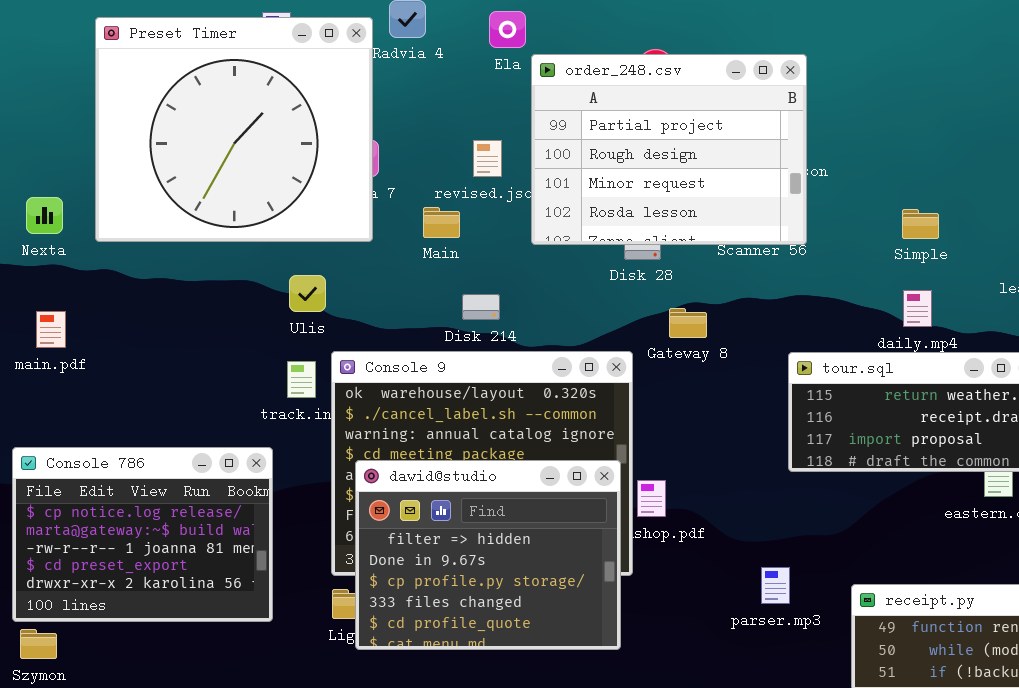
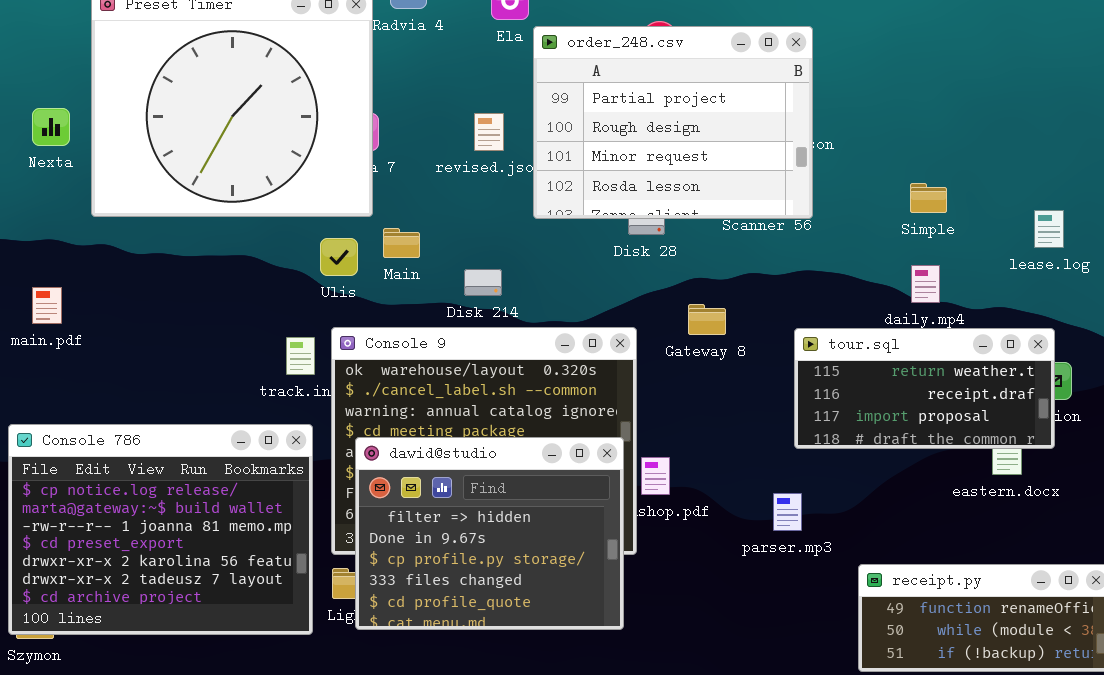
Nexta: [26,197,63,234] -> [32,108,70,146], moved
Main: [423,207,460,238] -> [383,228,420,258], moved
Ulis: [289,275,326,312] -> [320,238,358,276], moved
Gateway 8: [669,308,707,338] -> [688,304,726,335], moved
Console 786: [12,447,273,622] -> [8,424,313,635], resized
parser.mp3: [761,567,790,604] -> [773,493,802,531], moved

